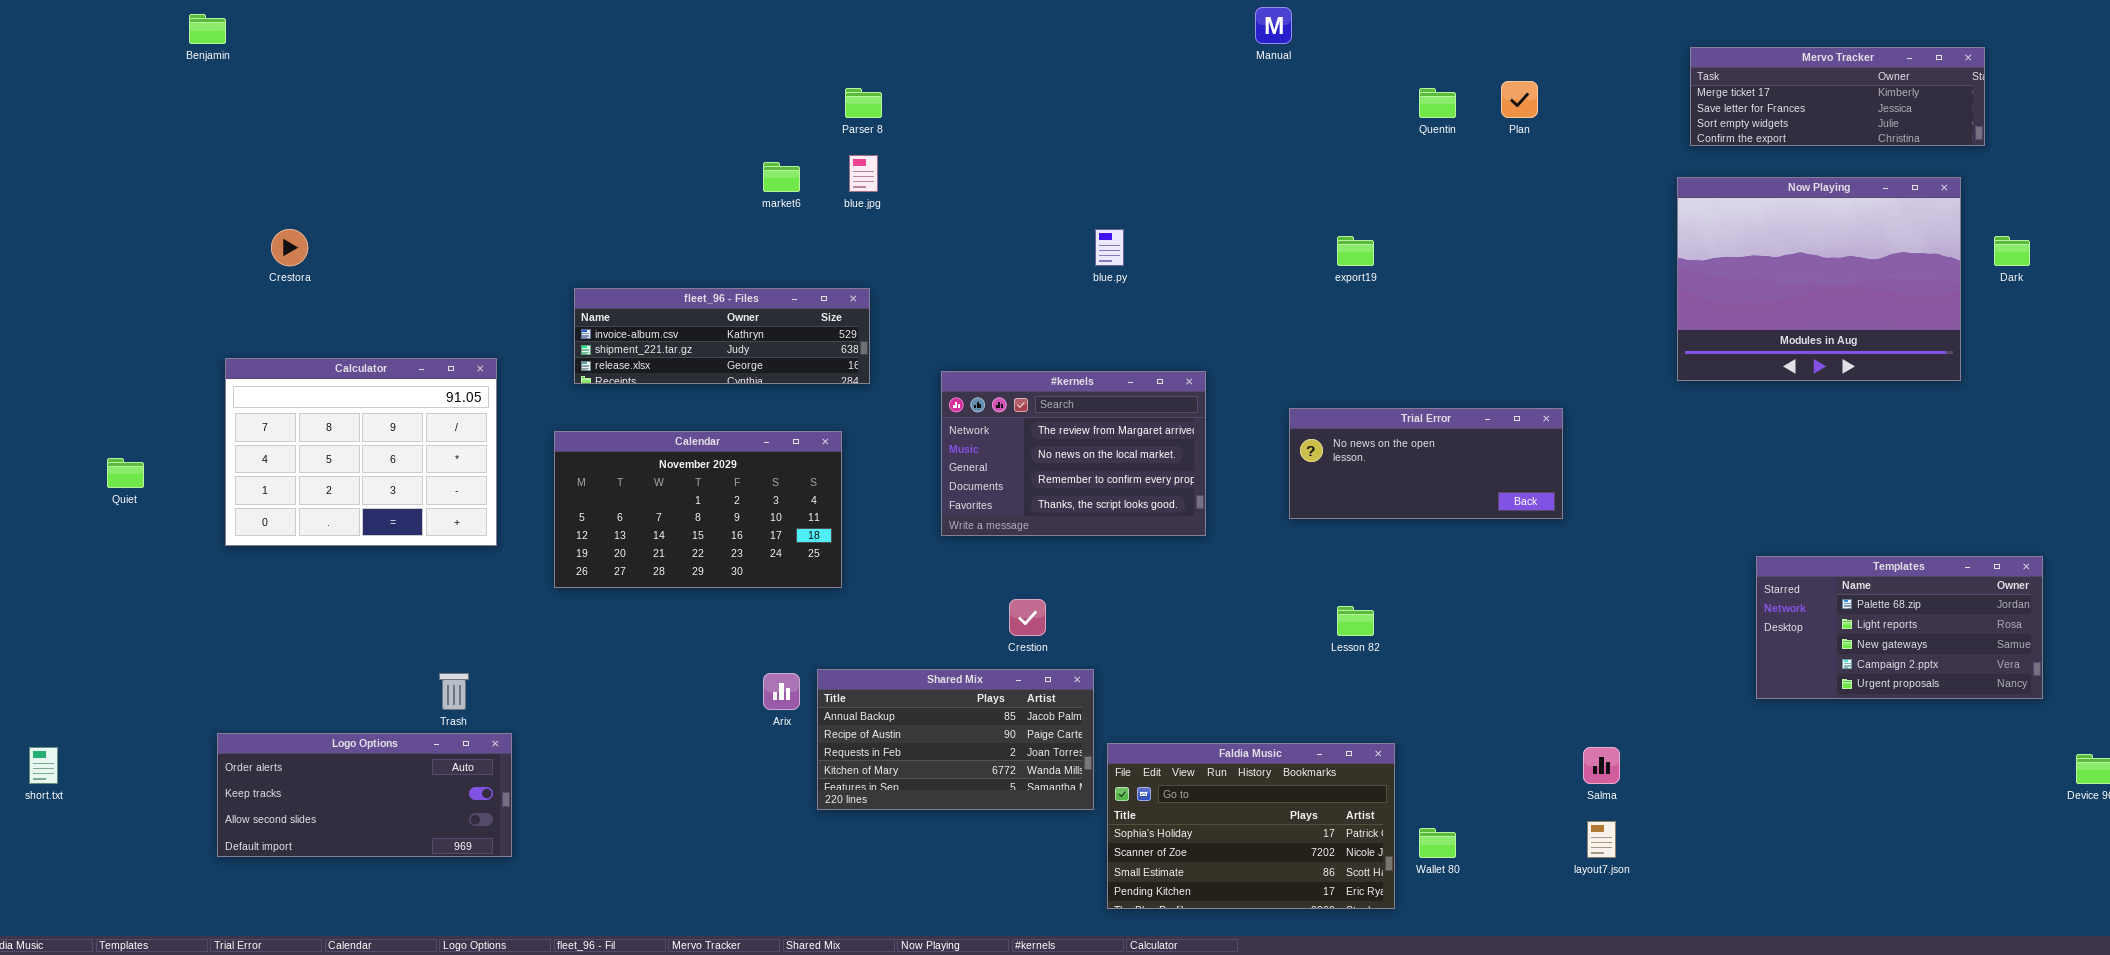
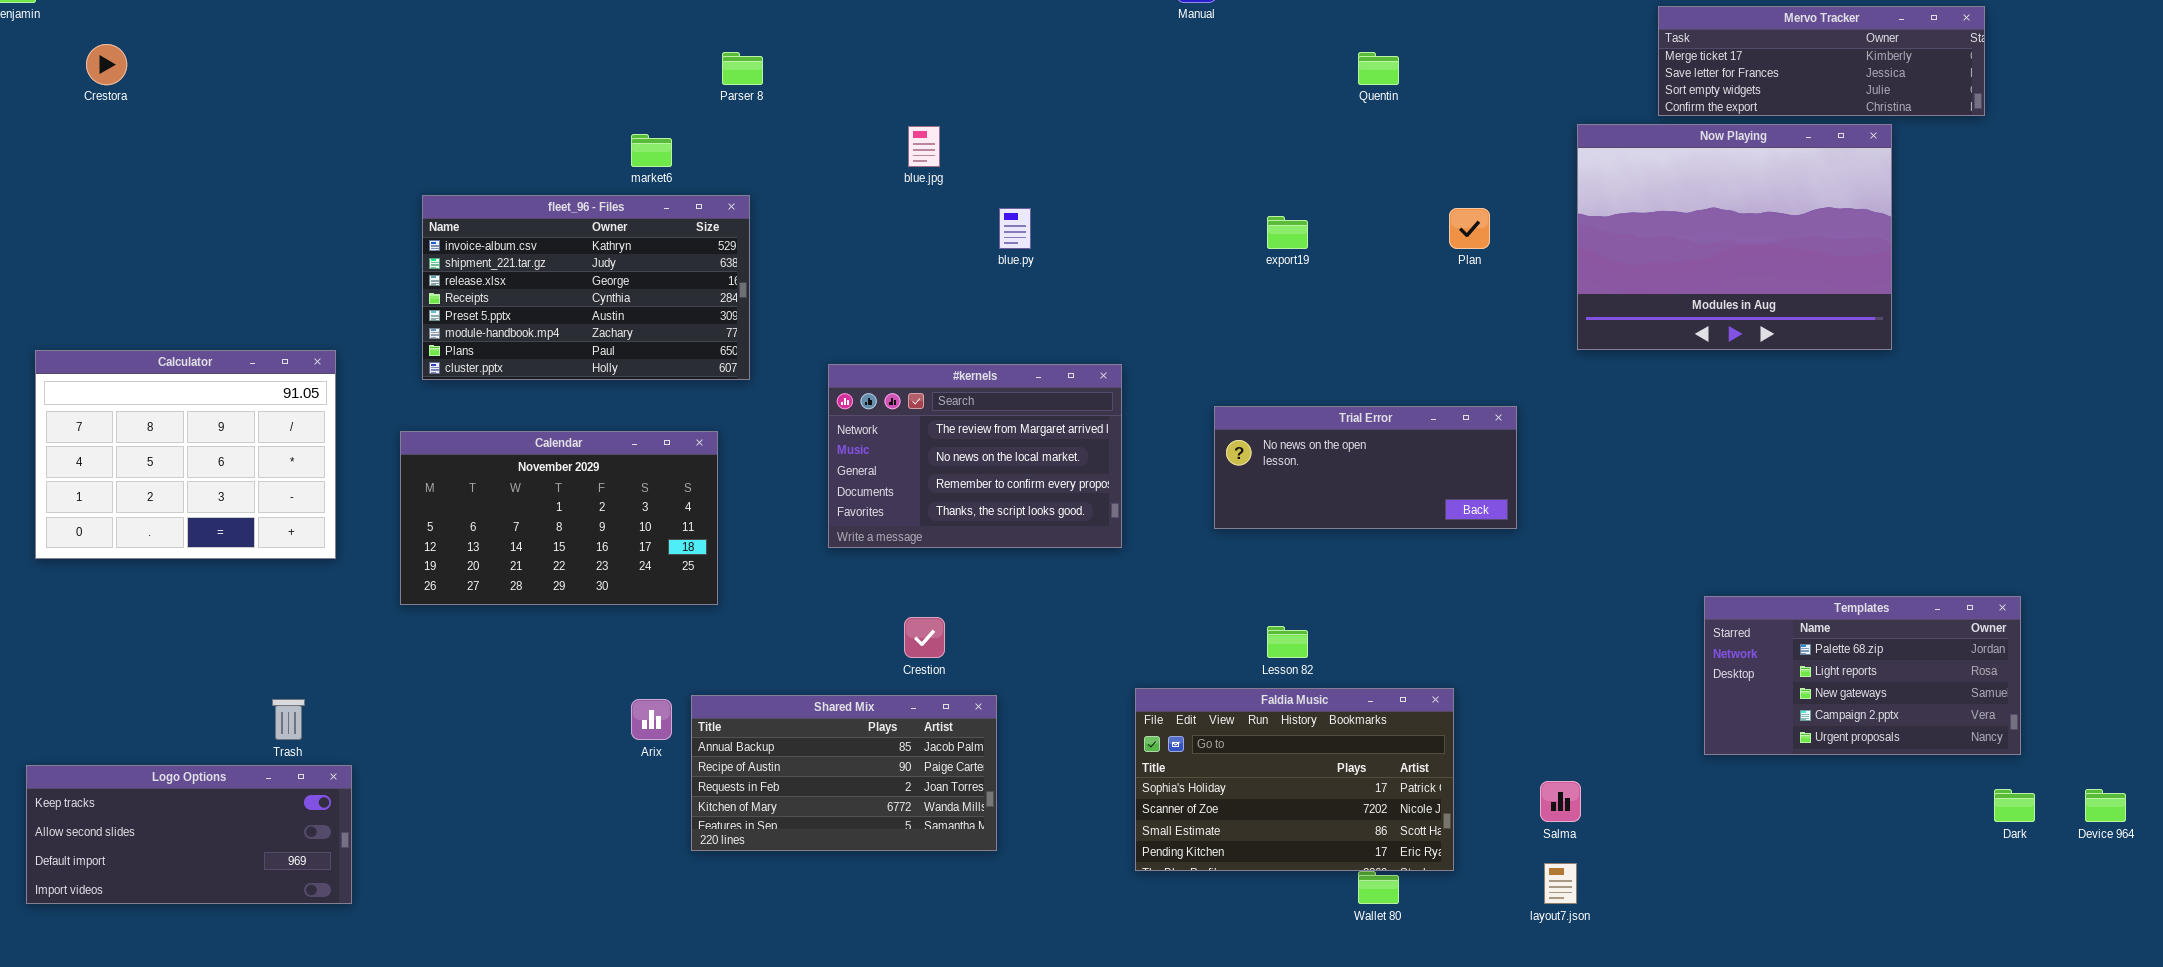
Plan: [1501,81,1538,118] -> [1449,208,1490,249], moved
blue.jpg: [849,155,878,192] -> [908,126,940,167], moved
Now Playing: [1677,177,1961,381] -> [1577,124,1892,350], moved
Crestora: [271,229,308,266] -> [86,44,127,85], moved
Dark: [1994,236,2030,266] -> [1994,789,2035,822], moved
fleet_96 - Files: [574,288,870,384] -> [422,195,750,380], resized
Templates: [1756,556,2043,699] -> [1704,596,2021,755], moved
Logo Options: [217,733,512,857] -> [26,765,352,904], scrolled down 1 row
Faldia Music: [1107,743,1395,909] -> [1135,688,1454,871], moved

